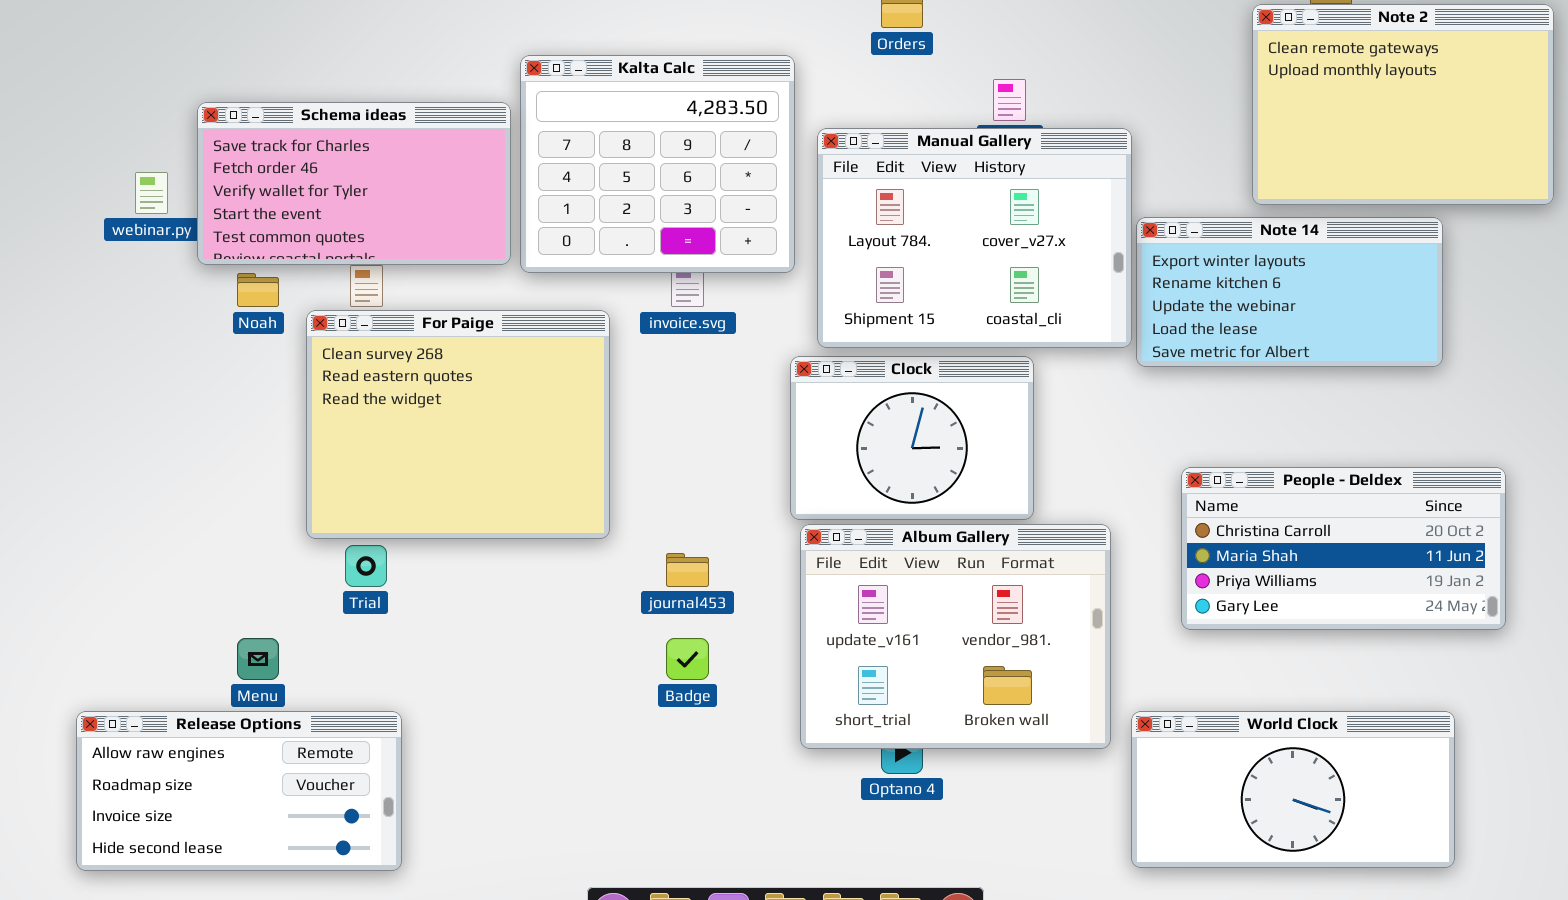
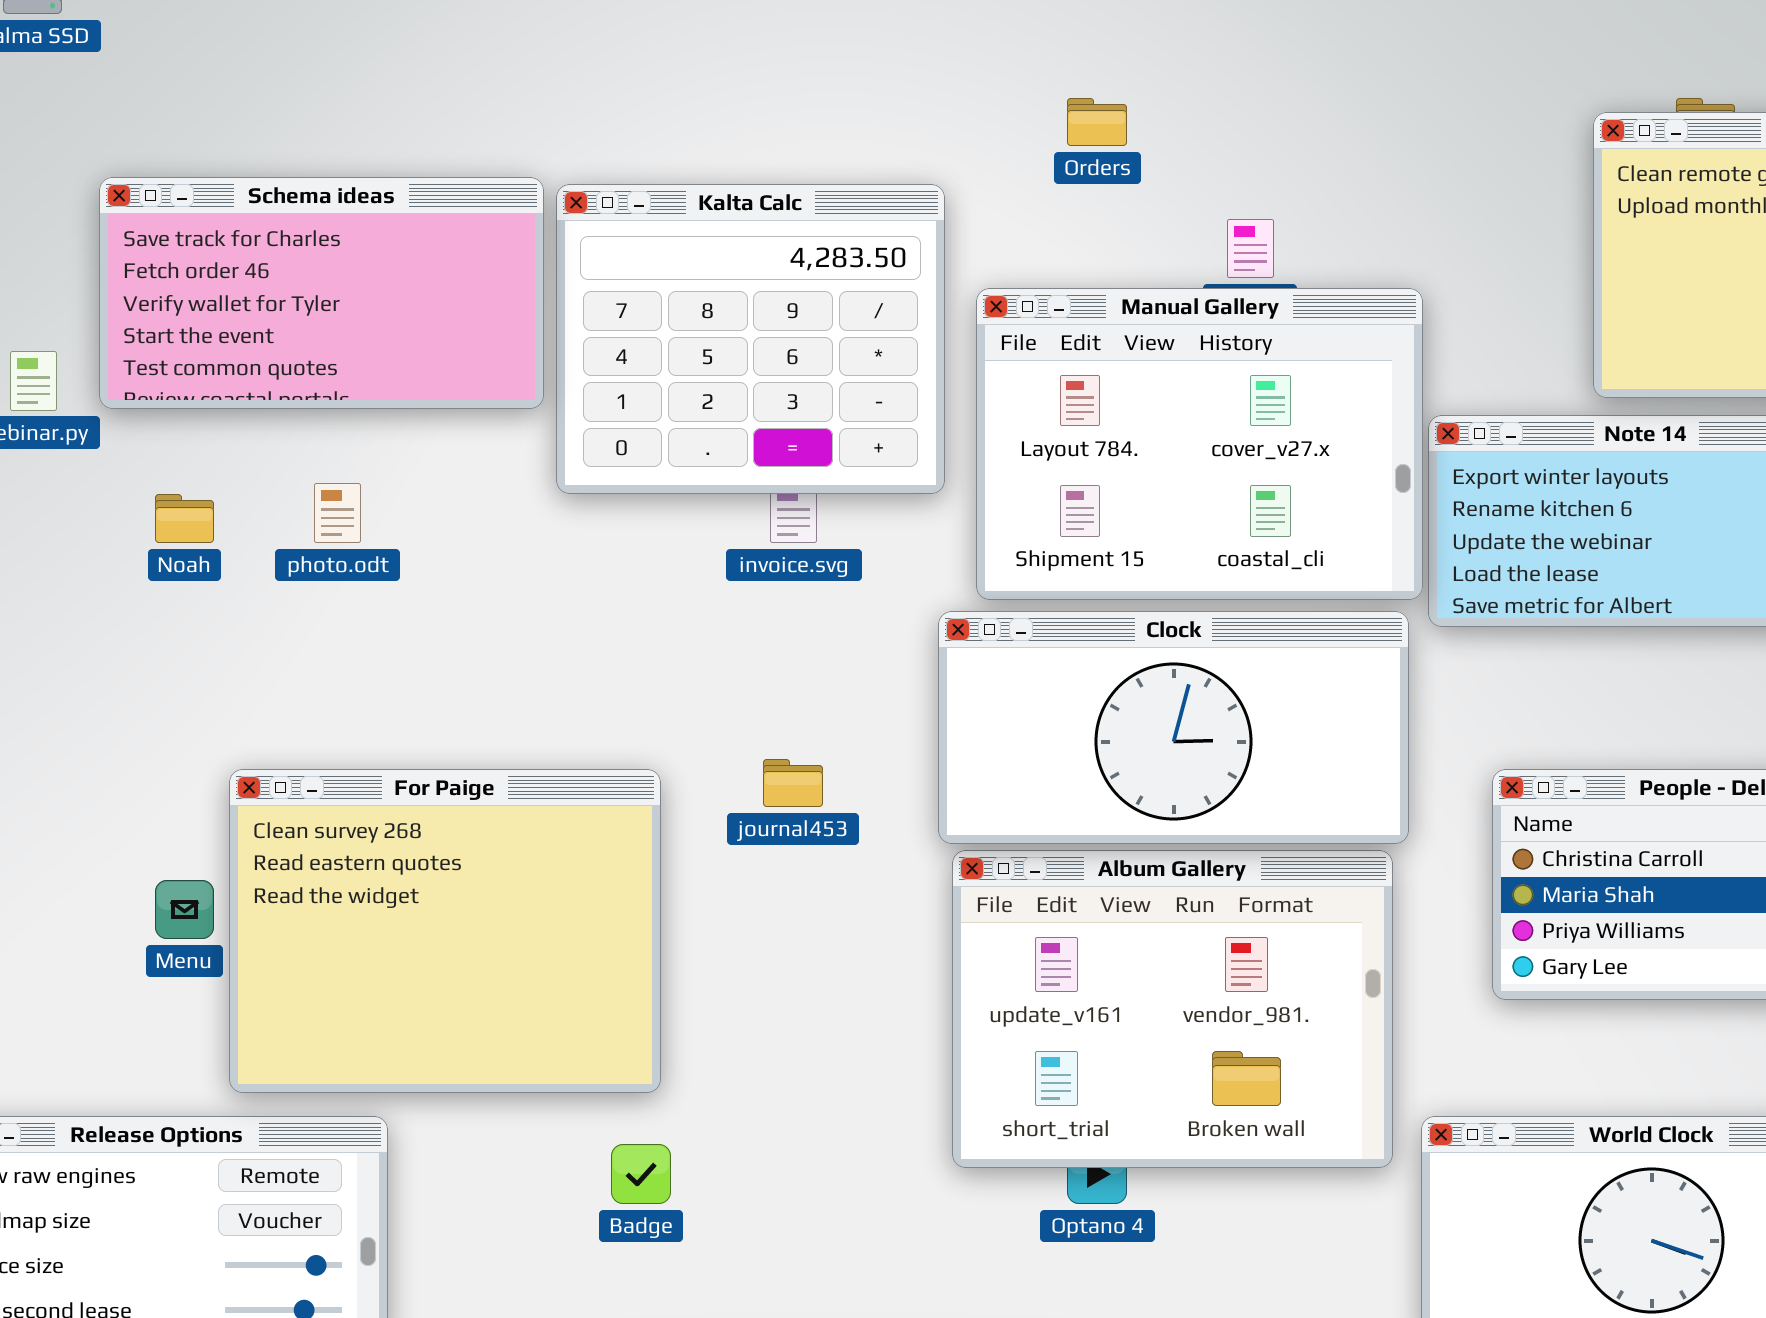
Schema ideas: [197,102,511,265] -> [99,177,544,409], moved
For Paige: [306,310,610,539] -> [229,769,661,1093], moved
Clock: [790,356,1034,520] -> [938,611,1409,844], resized
journal453: [666,553,709,587] -> [763,759,823,807], moved
Menu: [237,638,279,680] -> [155,880,214,939], moved
Badge: [666,638,709,680] -> [611,1144,671,1204], moved

